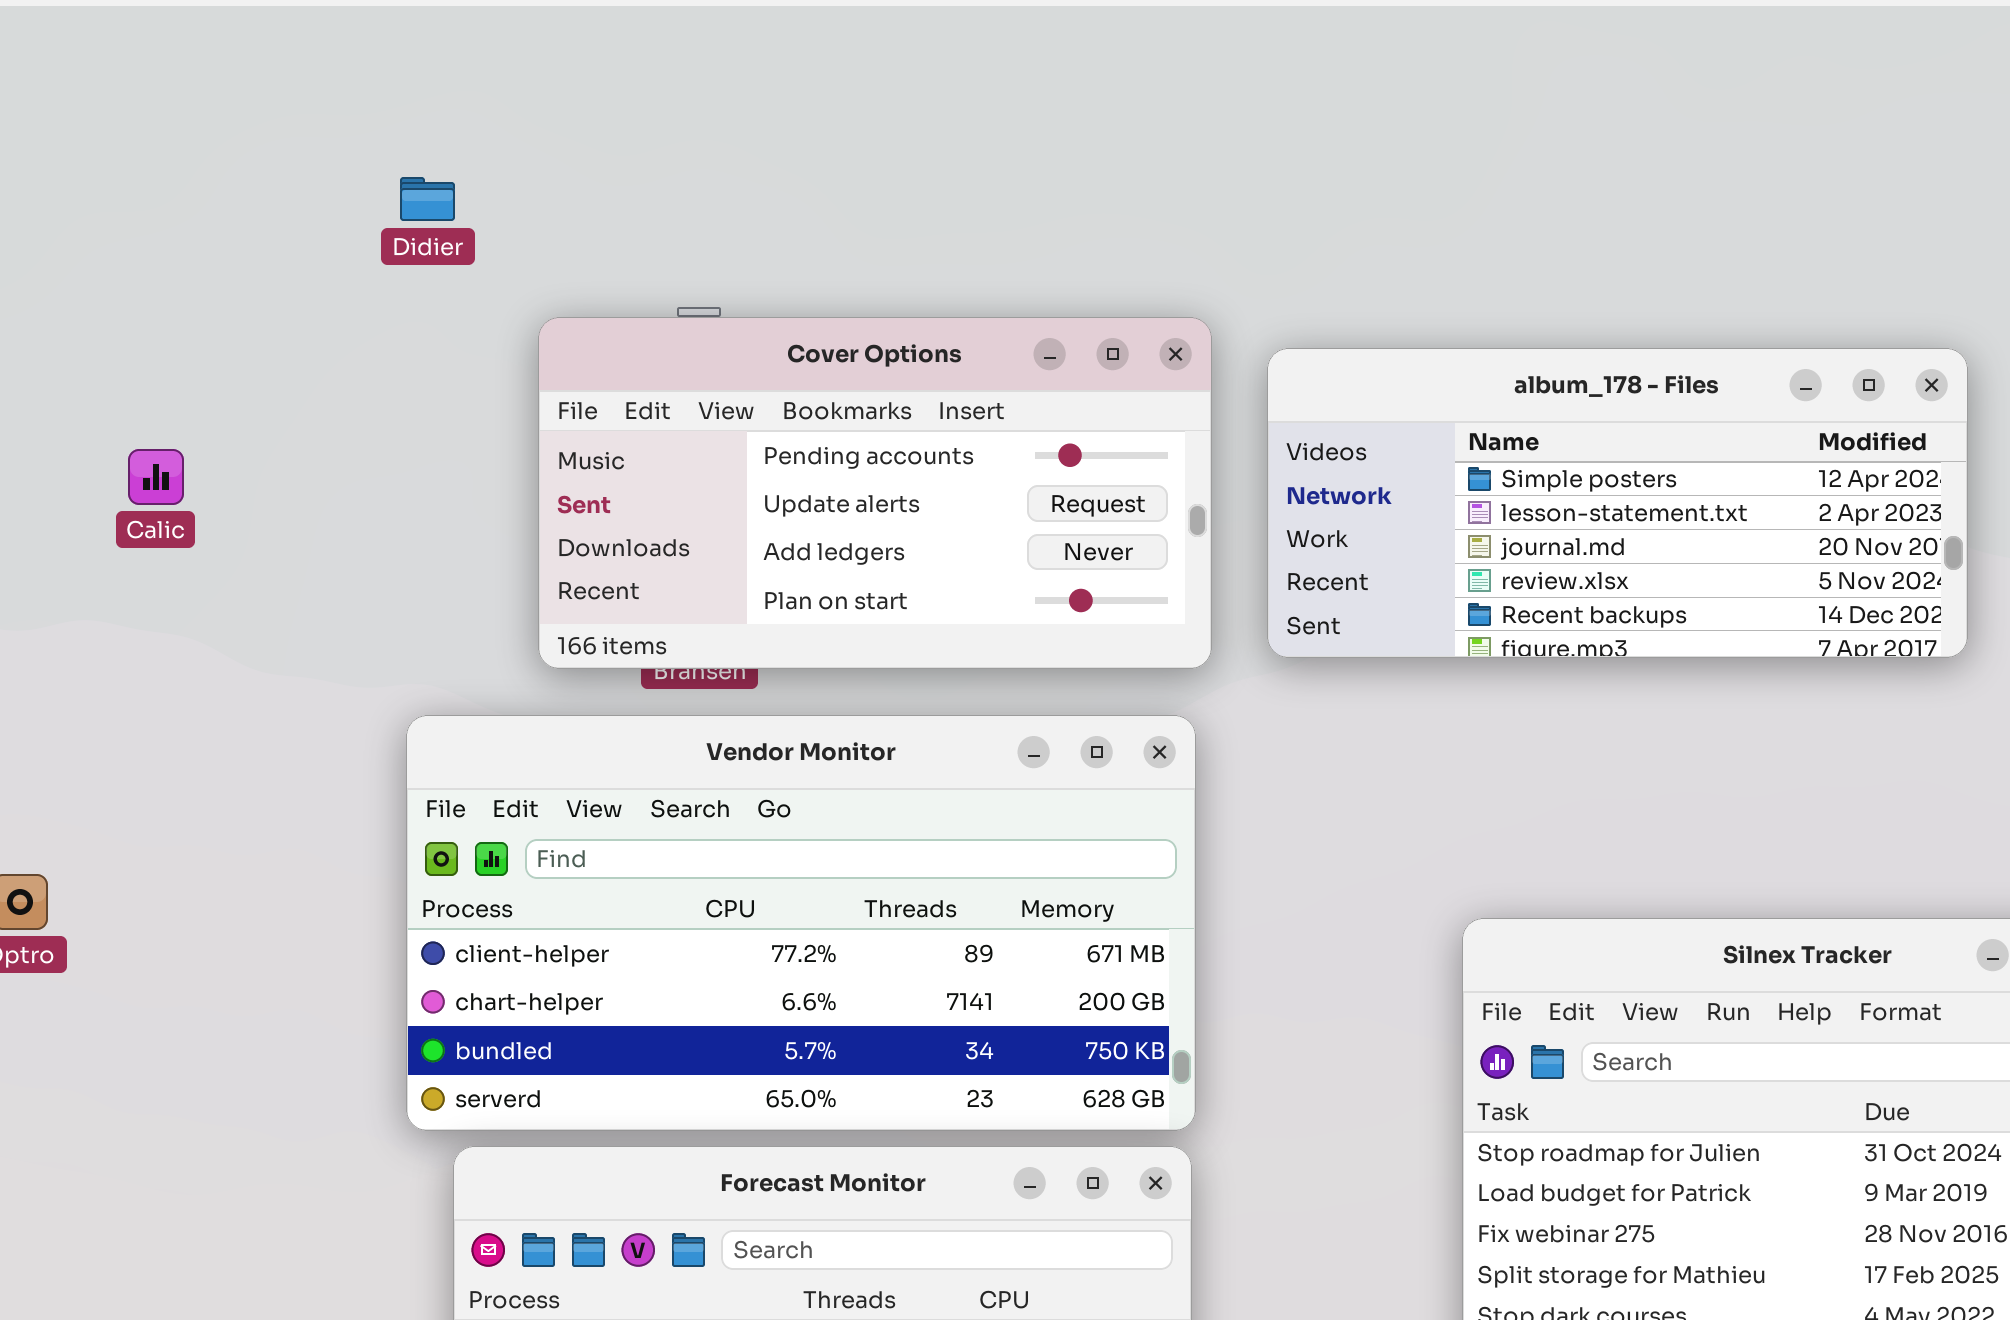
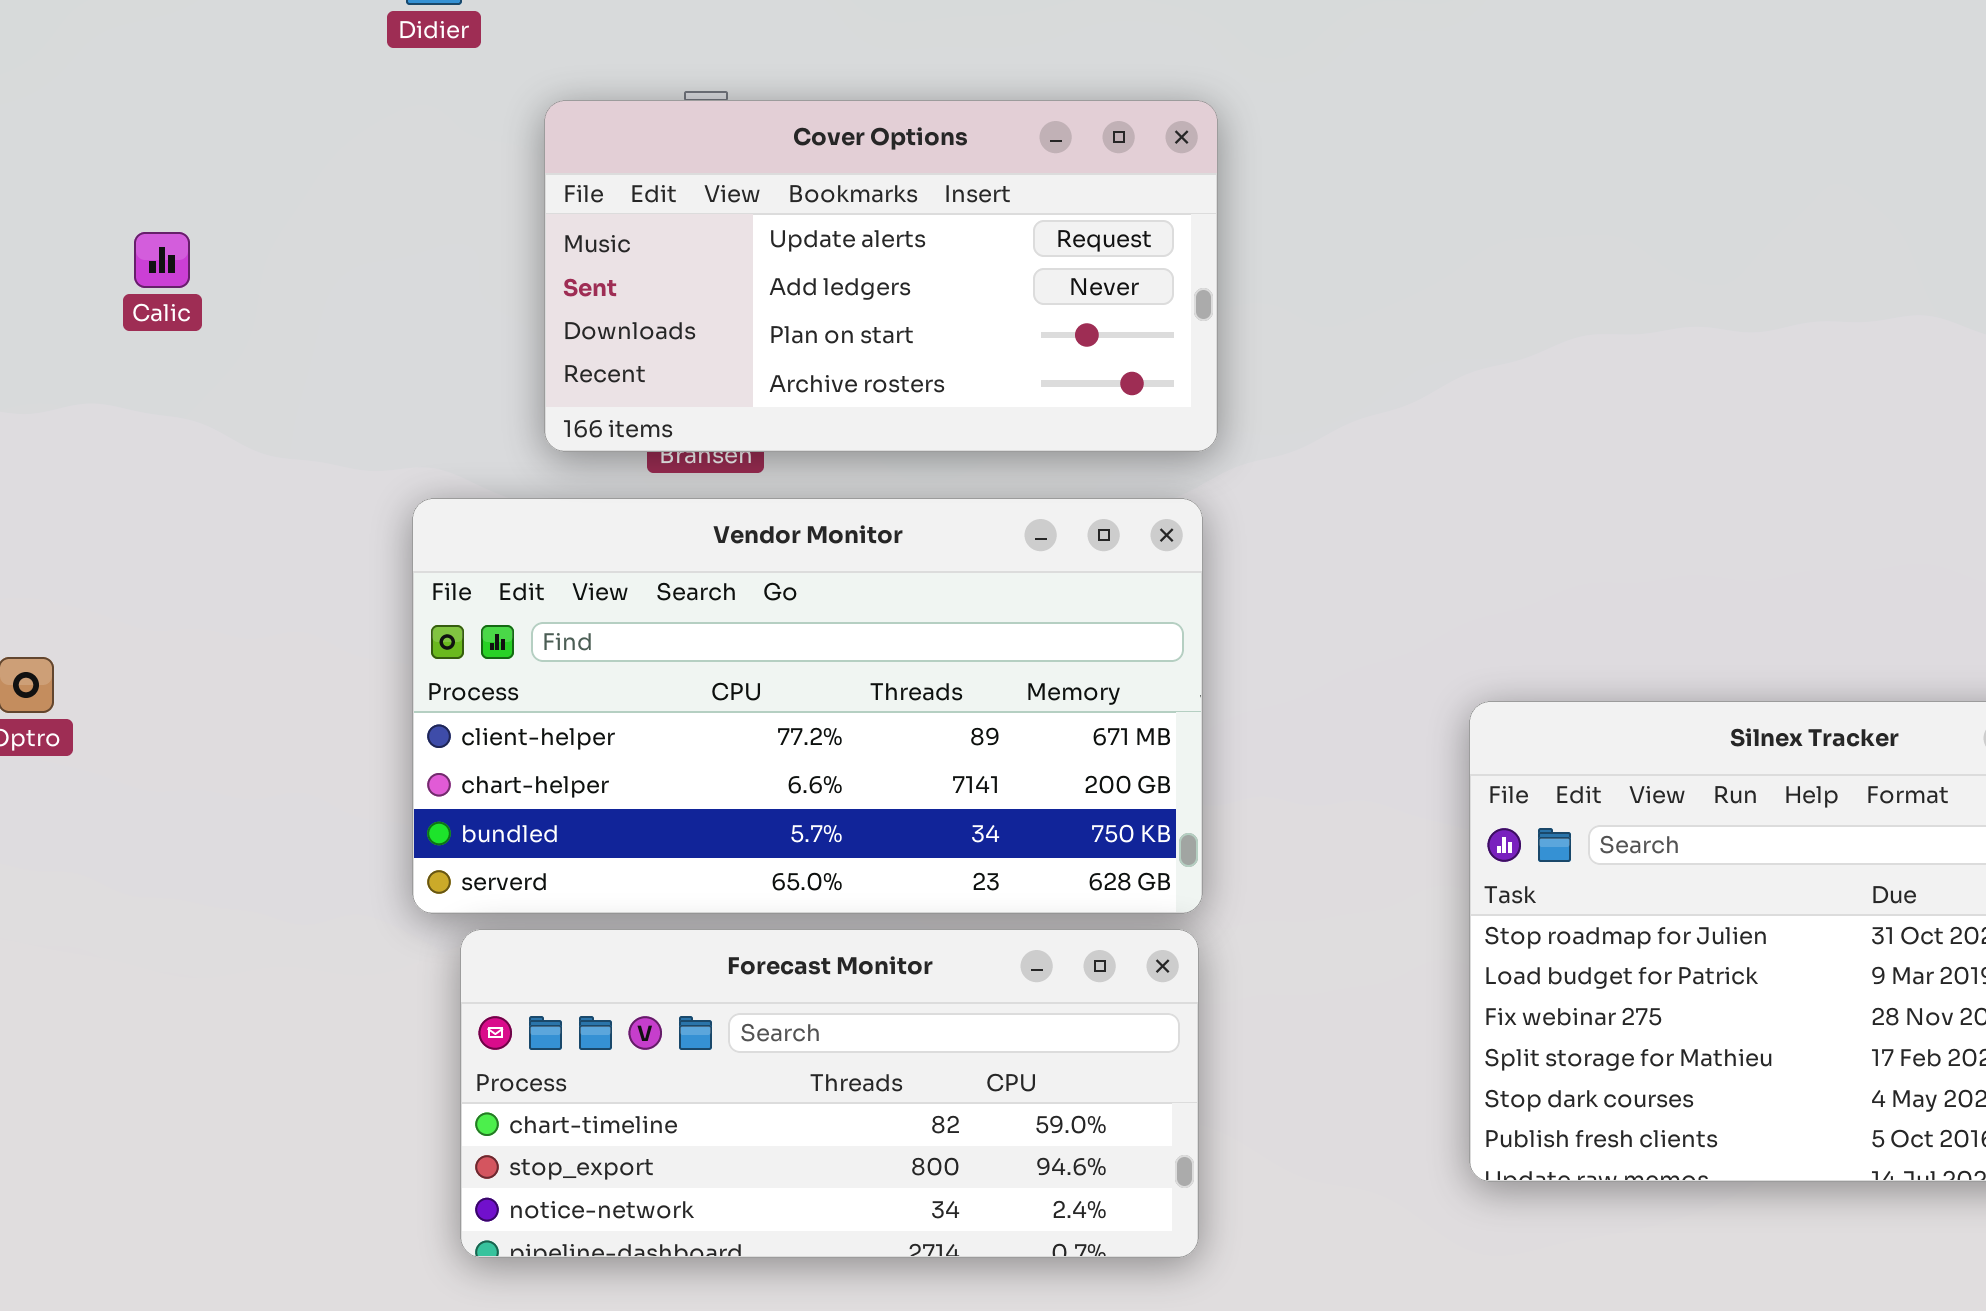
Cover Options: [538,317,1212,669] -> [544,100,1218,452], scrolled down 1 row
album_178 - Files: [1267,348,1968,658] -> none, closed

